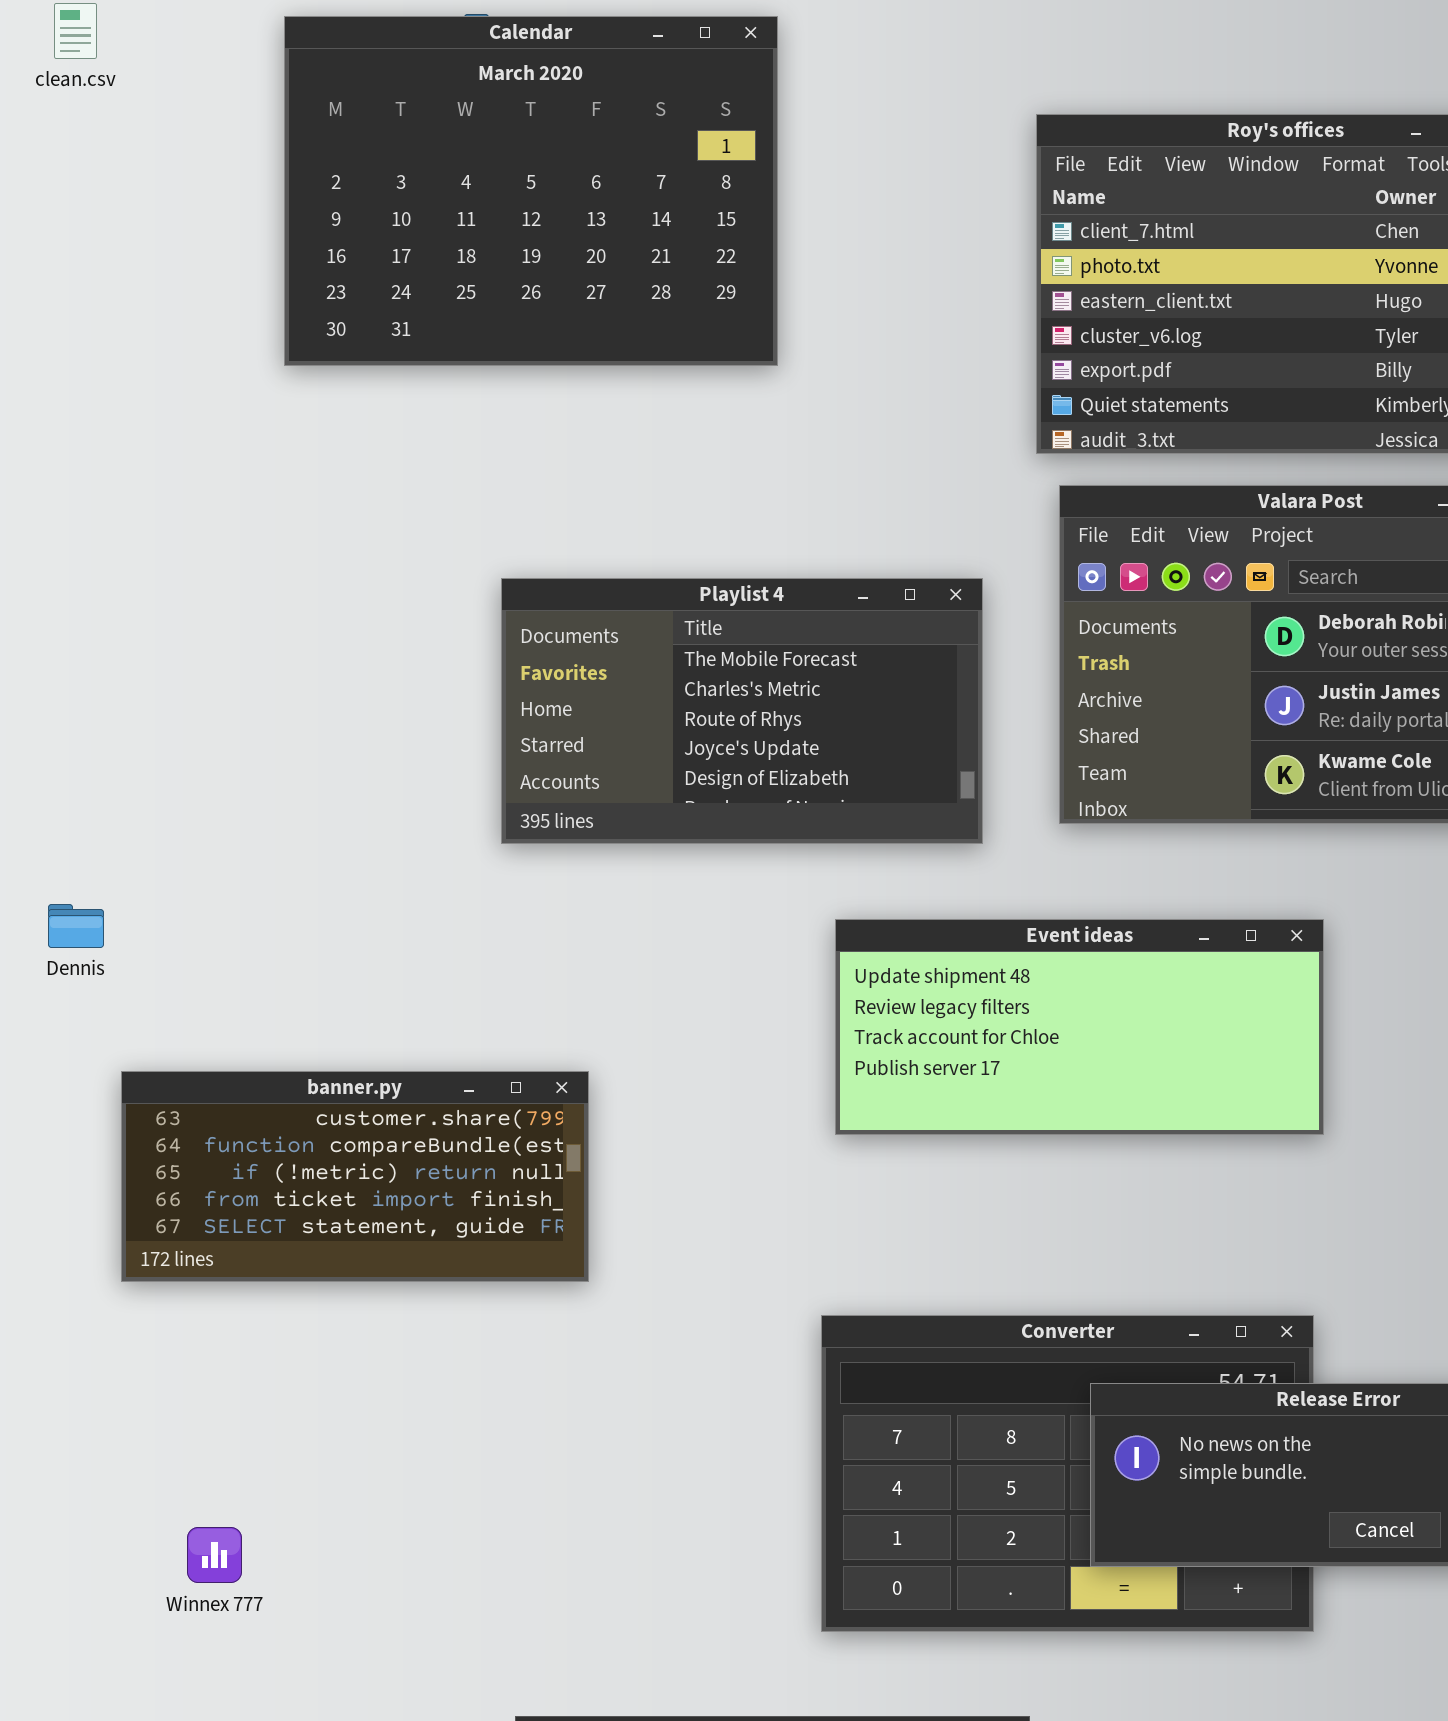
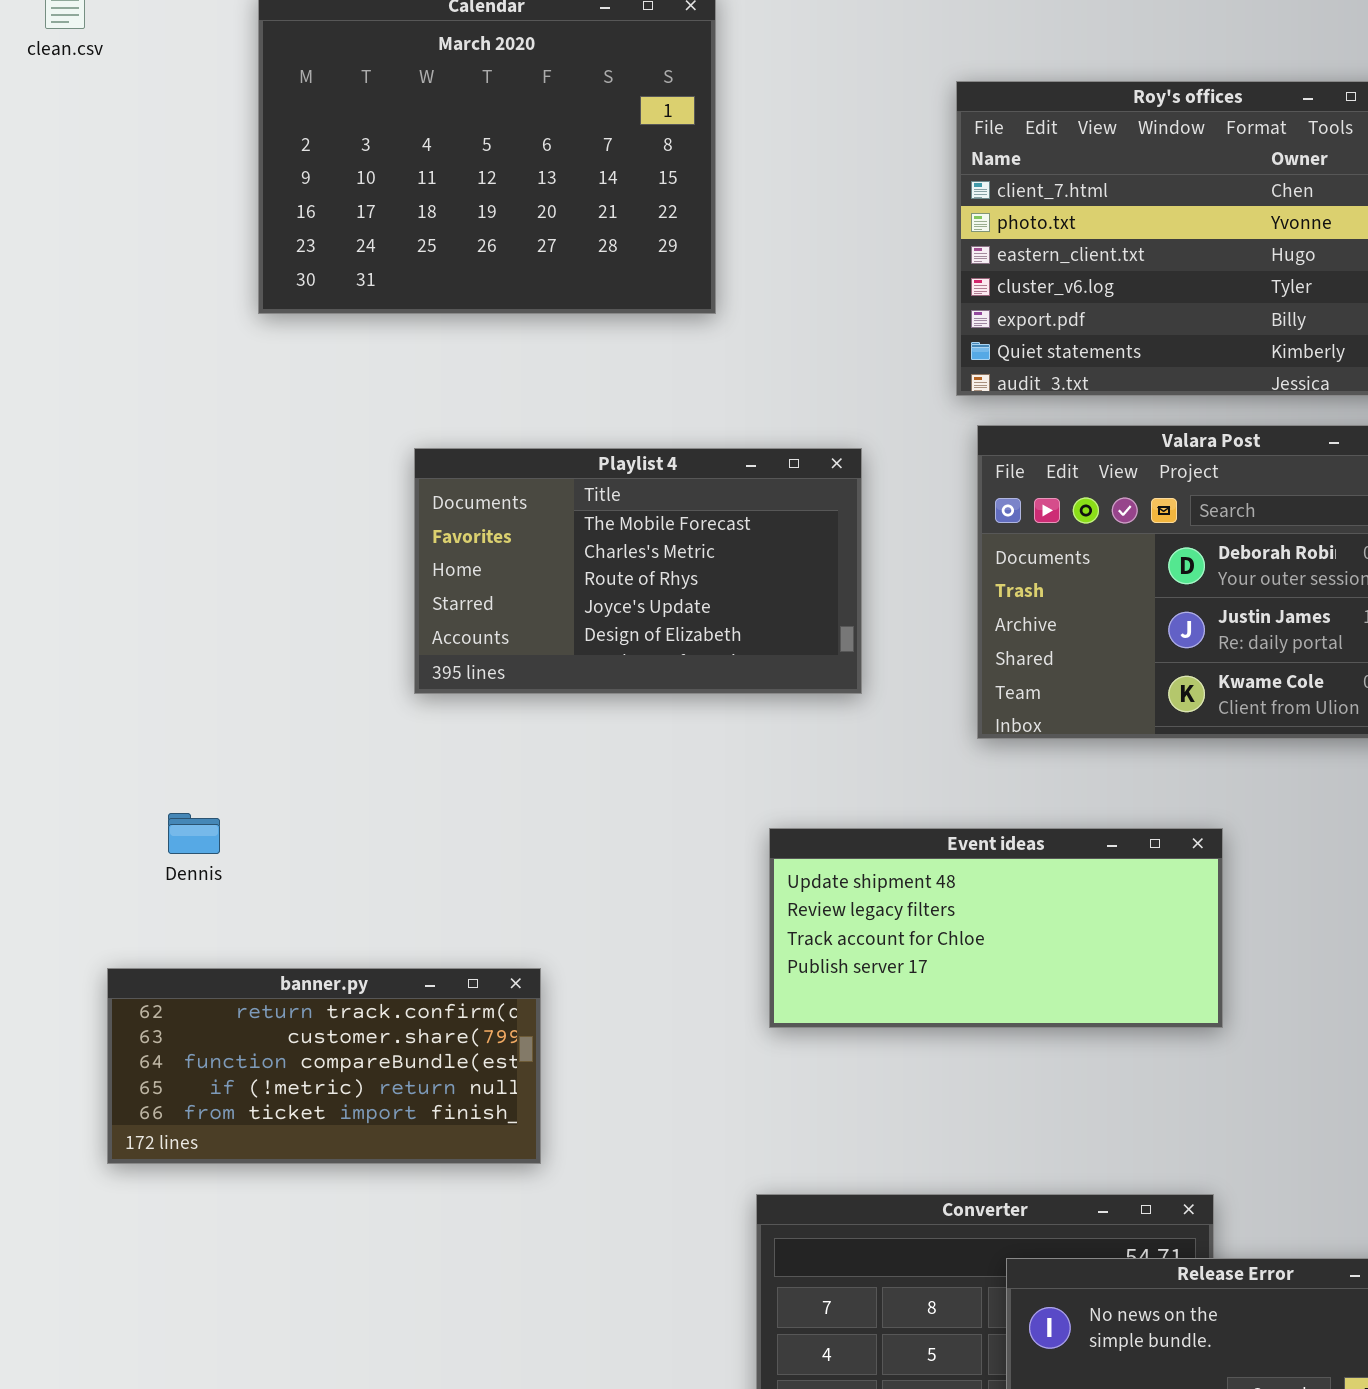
Playlist 4: [501,578,983,844] -> [414,448,862,694], moved
Dennis: [48,904,104,948] -> [168,813,220,854], moved
banner.py: [121,1071,589,1282] -> [107,968,541,1164], scrolled up 1 row

